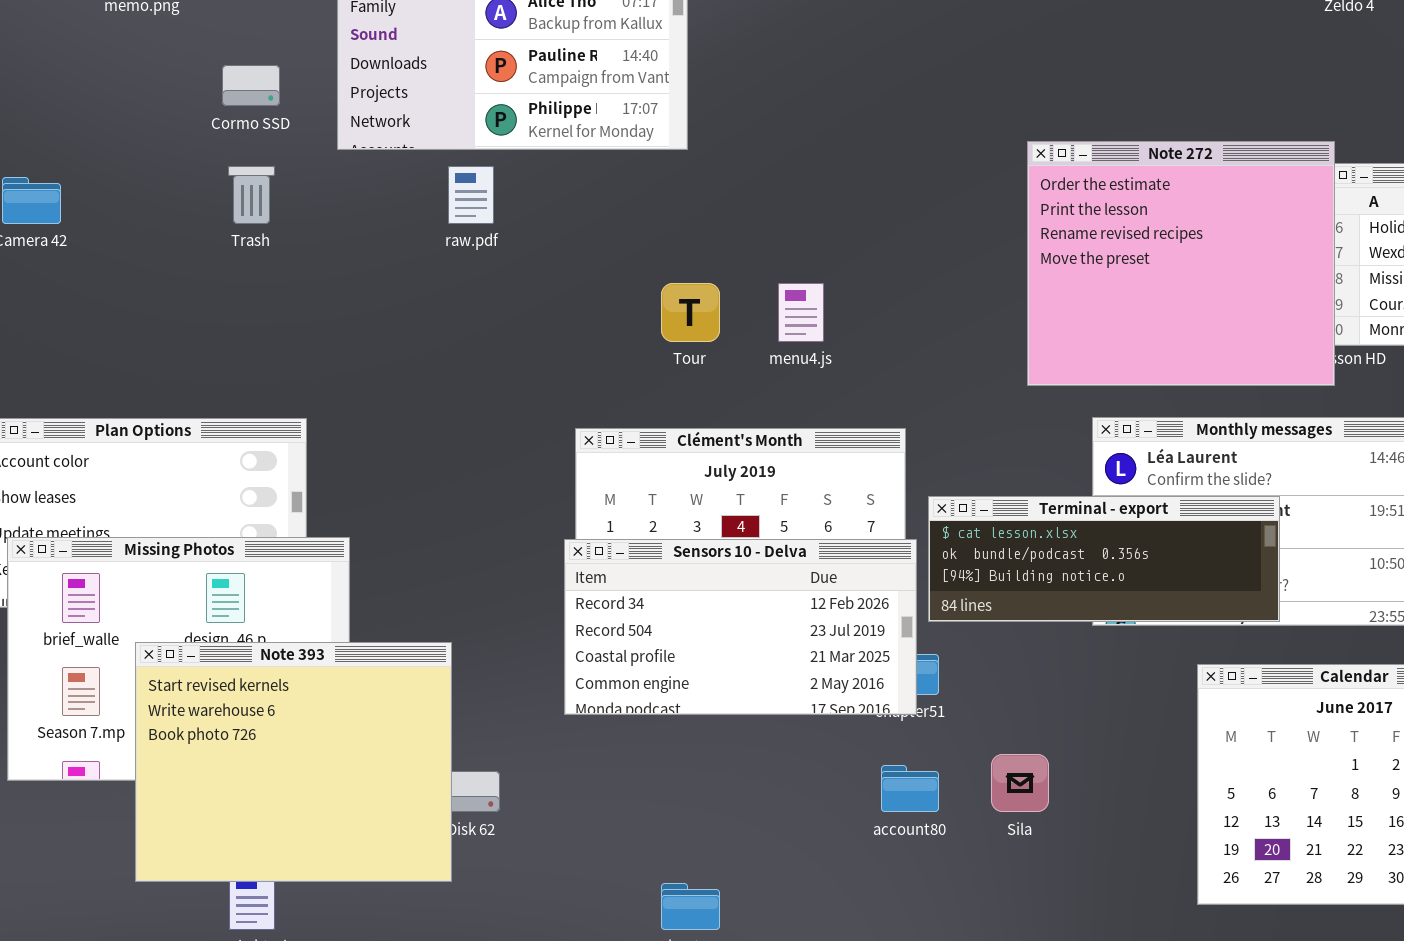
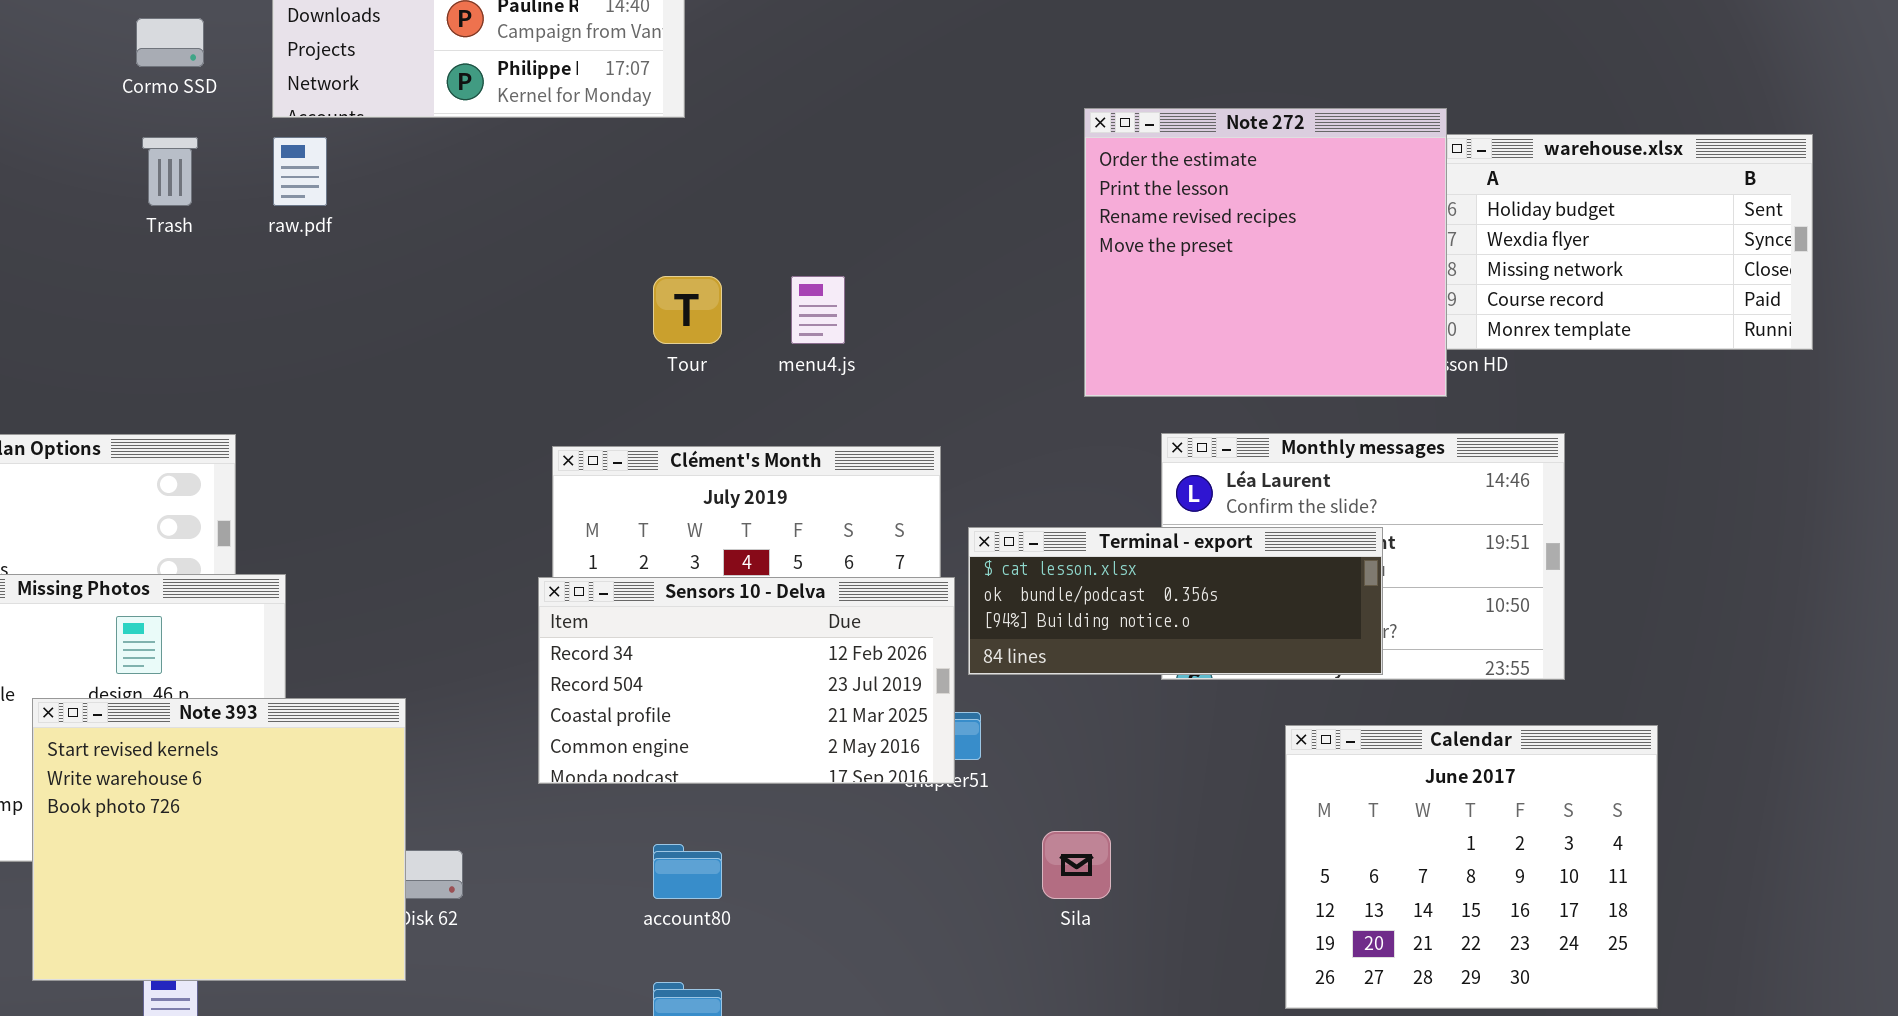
raw.pdf: [448,166,494,224] -> [273,137,327,206], moved
account80: [881,765,939,812] -> [653,844,722,899], moved

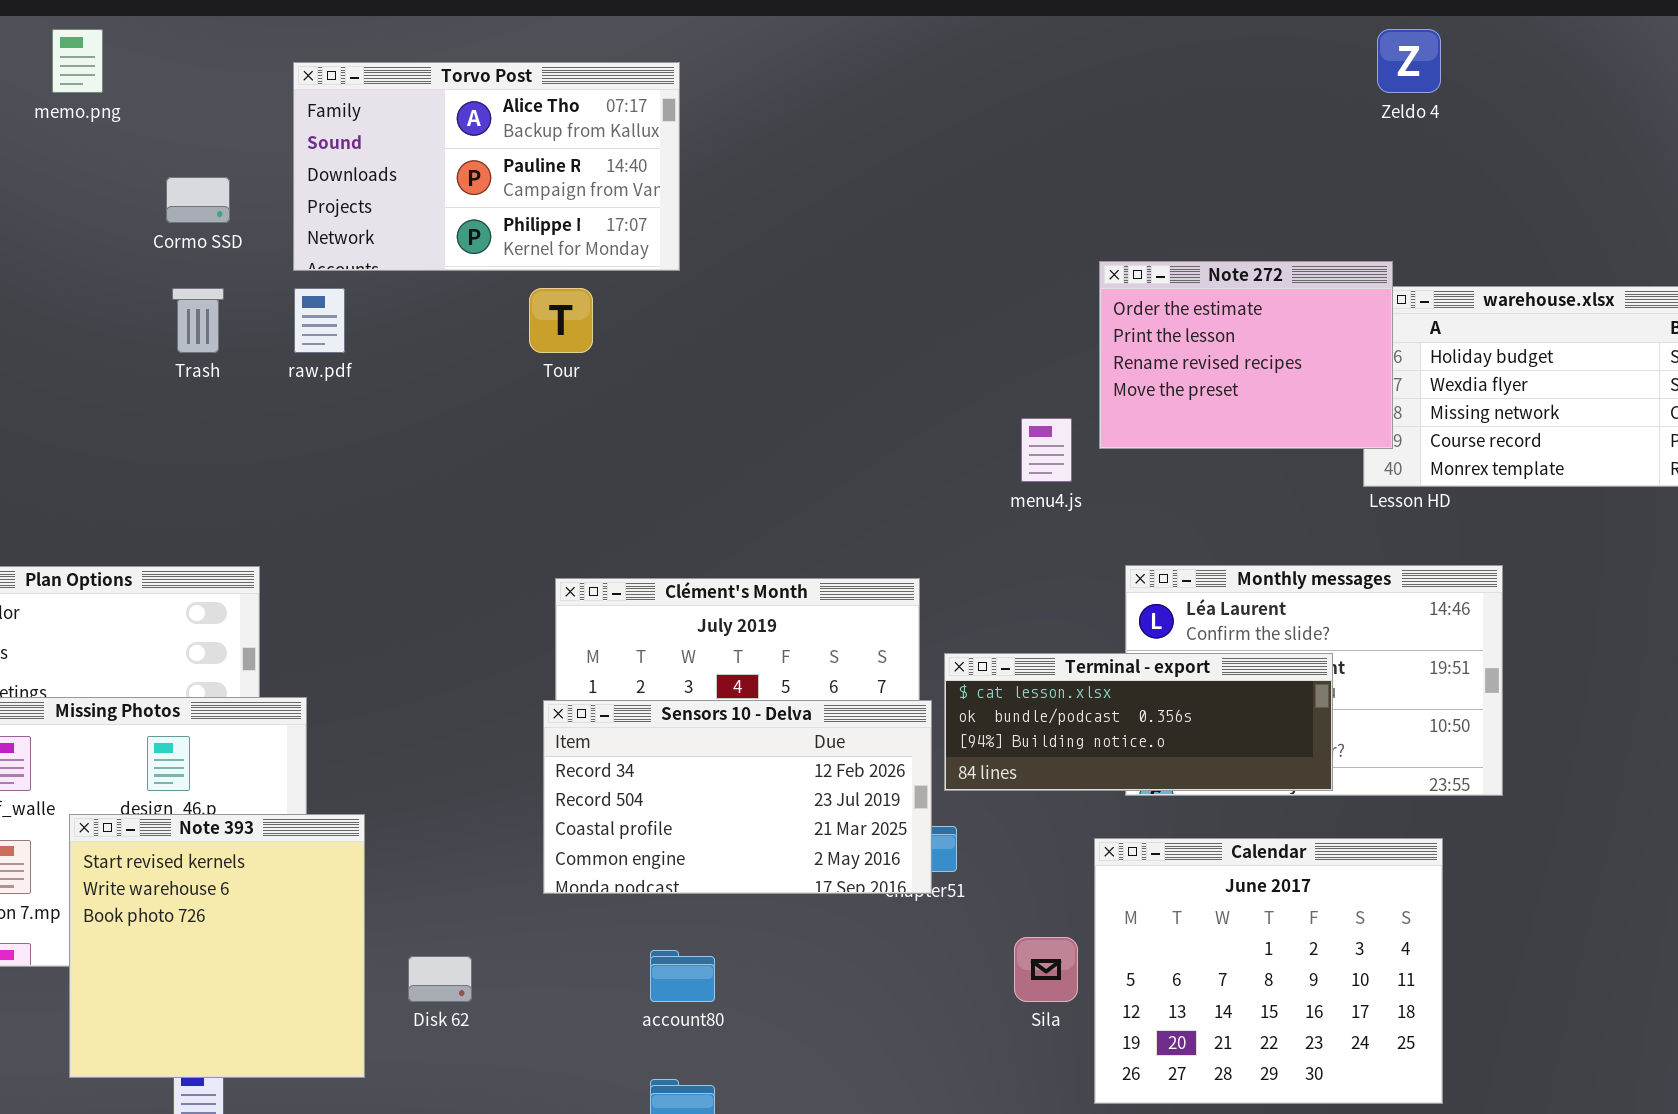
Note 272: [1084,108,1447,397] -> [1099,261,1393,449], resized
Tour: [653,276,722,344] -> [529,288,593,353], moved
menu4.js: [791,276,845,344] -> [1021,418,1072,482], moved
Note 393: [32,698,406,981] -> [69,814,365,1078], resized
Calendar: [1285,725,1658,1009] -> [1094,838,1443,1104], moved

